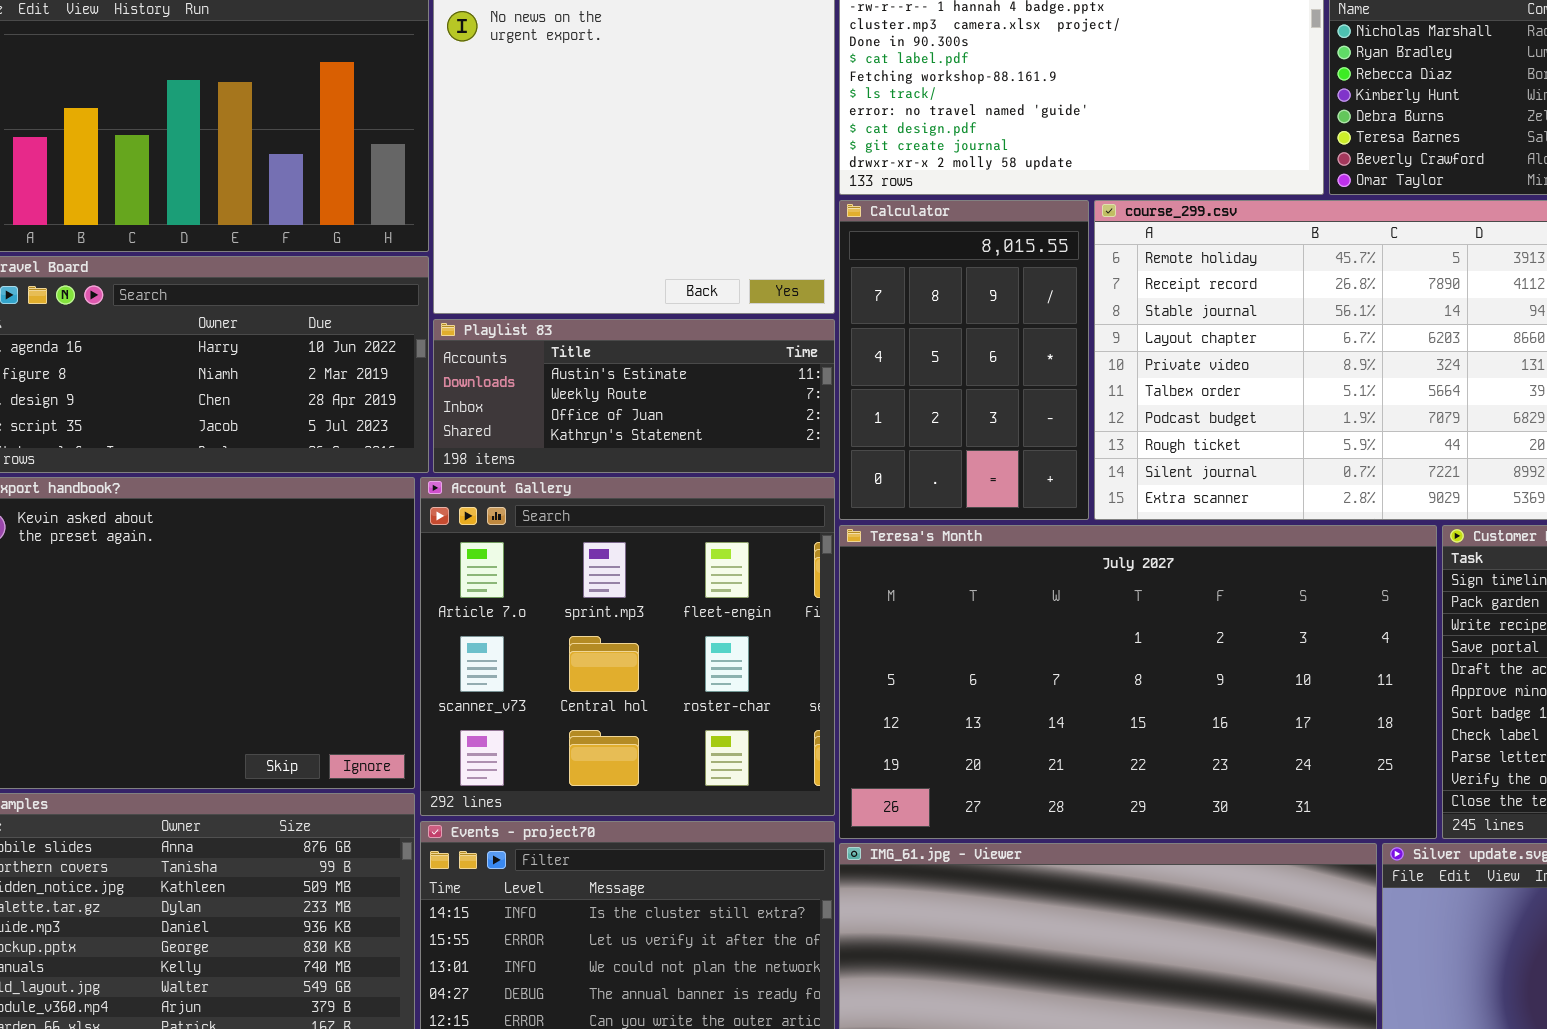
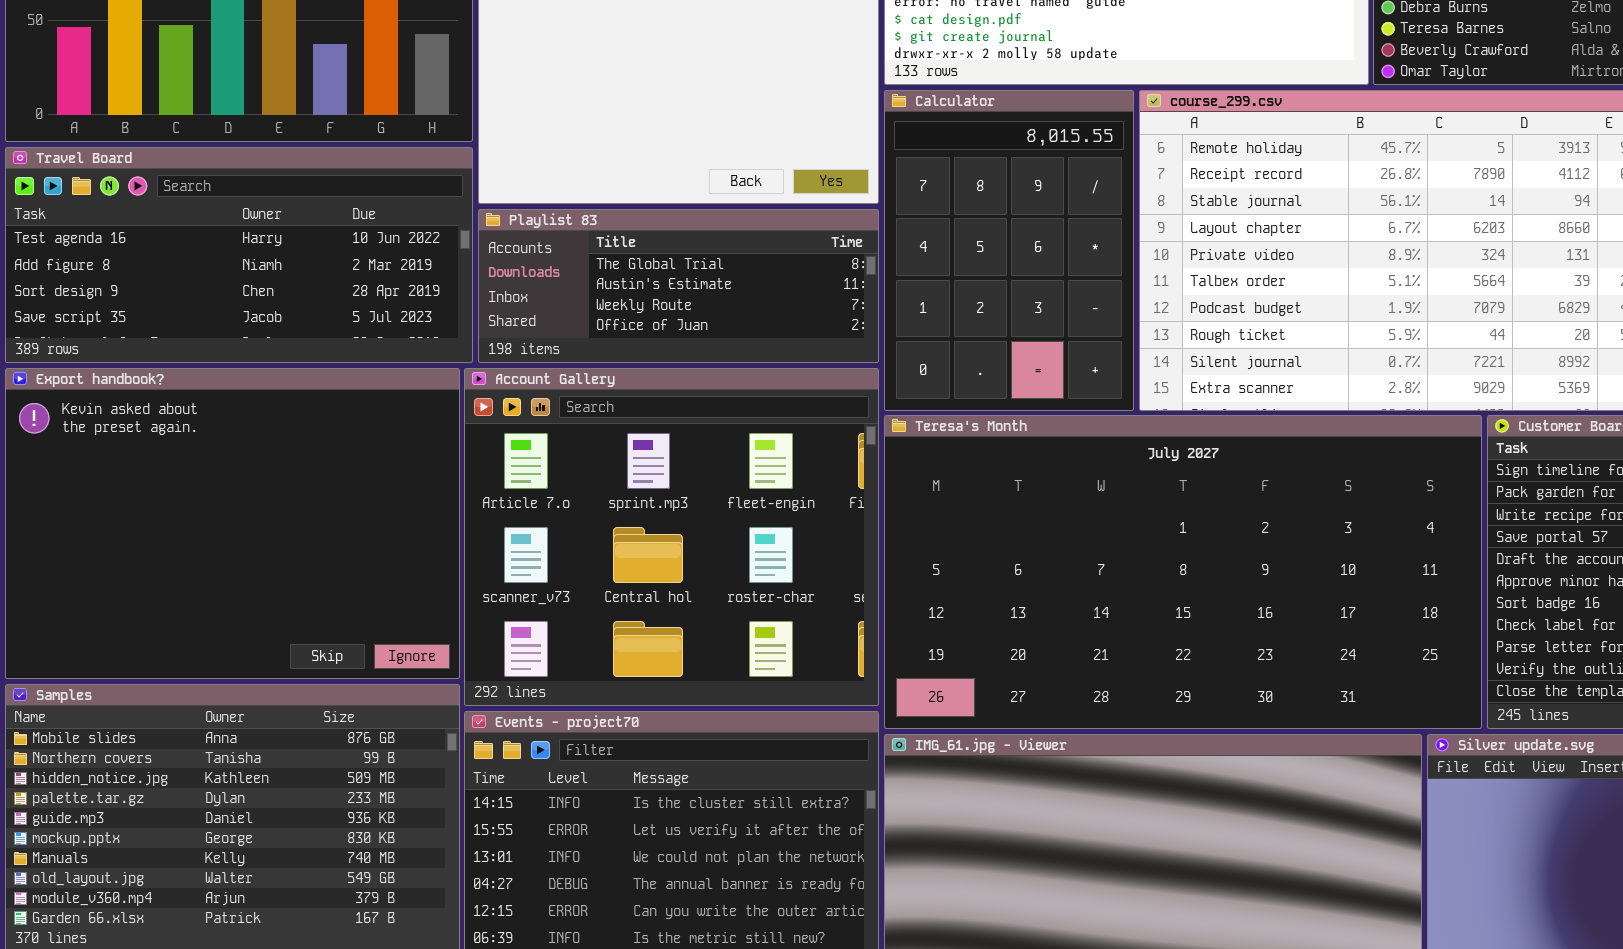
Playlist 83: [433,319,835,473] -> [478,209,879,363], scrolled up 1 row

